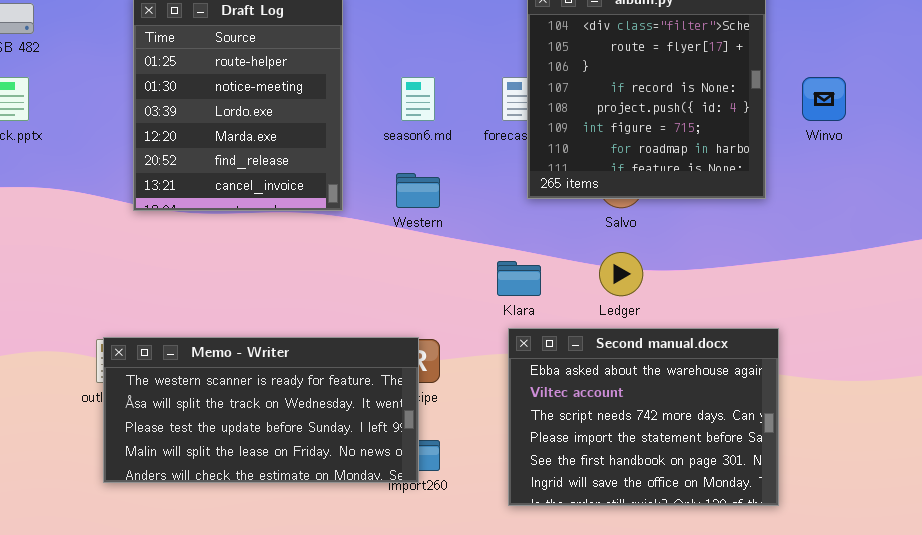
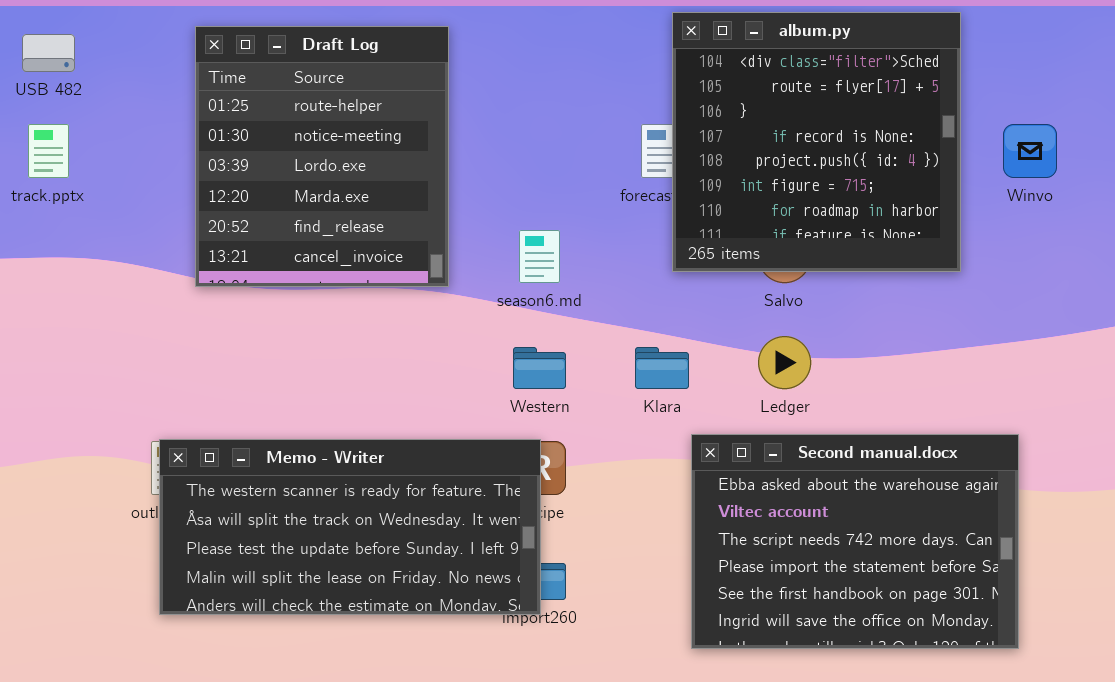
season6.md: [401,77,435,121] -> [519,230,560,283], moved
Western: [396,173,440,208] -> [513,347,566,389], moved
Second manual.docx: [508,328,779,506] -> [691,434,1019,649], moved

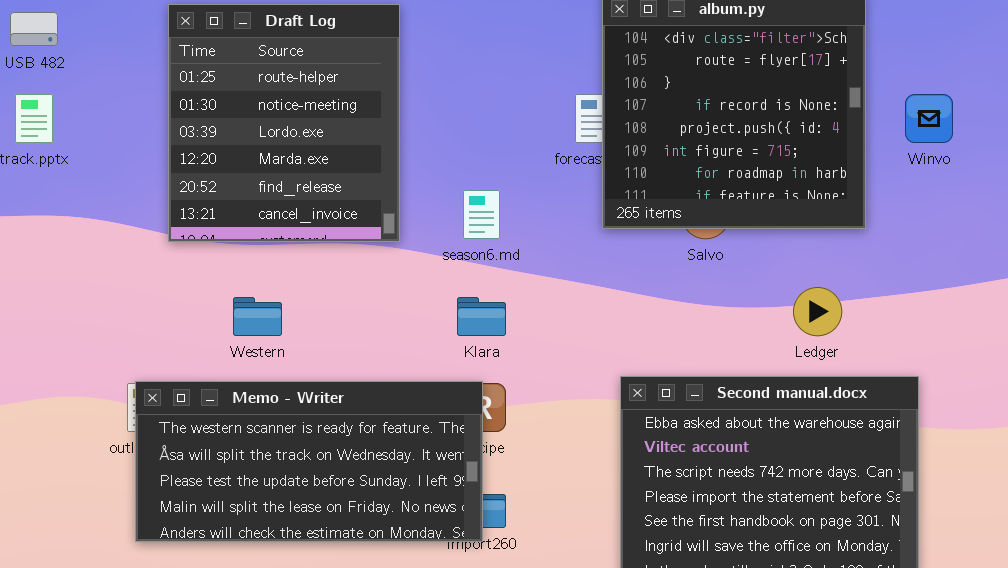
Ledger: [758,336,811,389] -> [793,287,842,336], moved
Western: [513,347,566,389] -> [233,297,282,336], moved
Klara: [635,347,689,389] -> [457,297,506,336], moved

